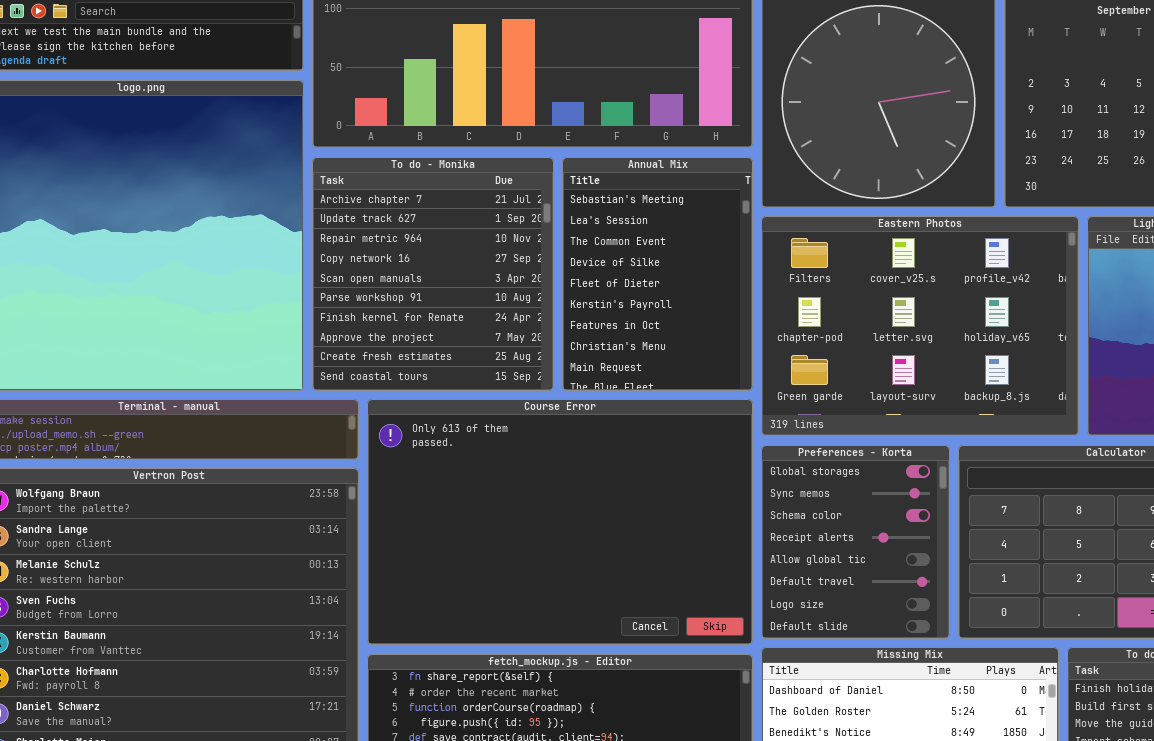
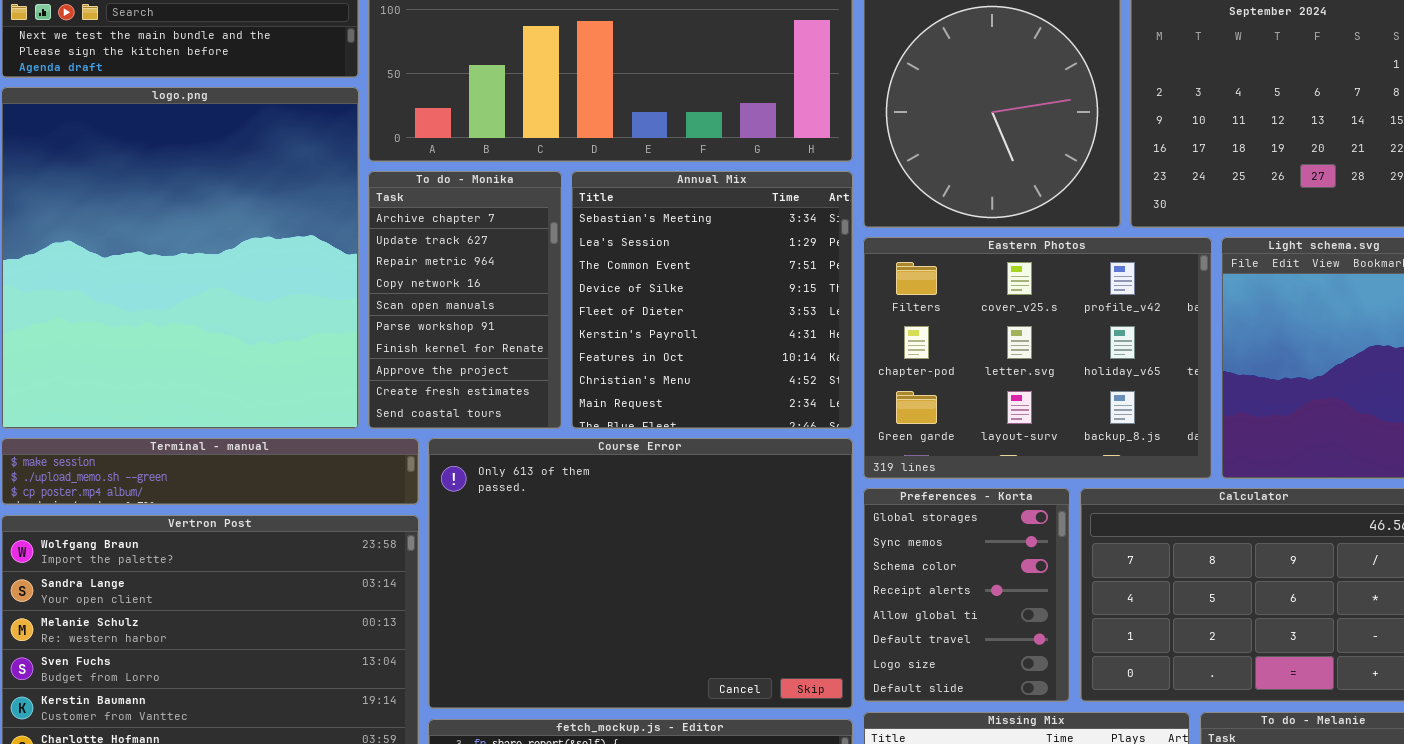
To do - Monika: [312,157,554,391] -> [368,171,562,429], resized
Annual Mix: [562,157,753,391] -> [571,171,853,429], resized

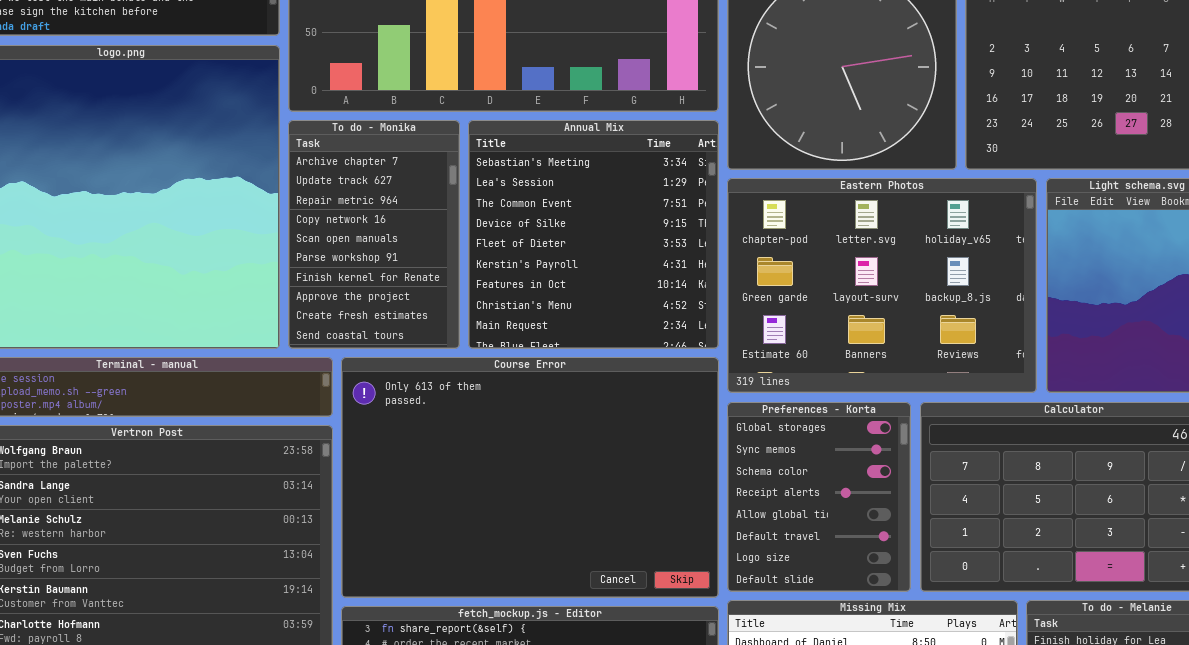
Eastern Photos: [863,237,1212,479] -> [727,178,1037,393], scrolled down 1 row

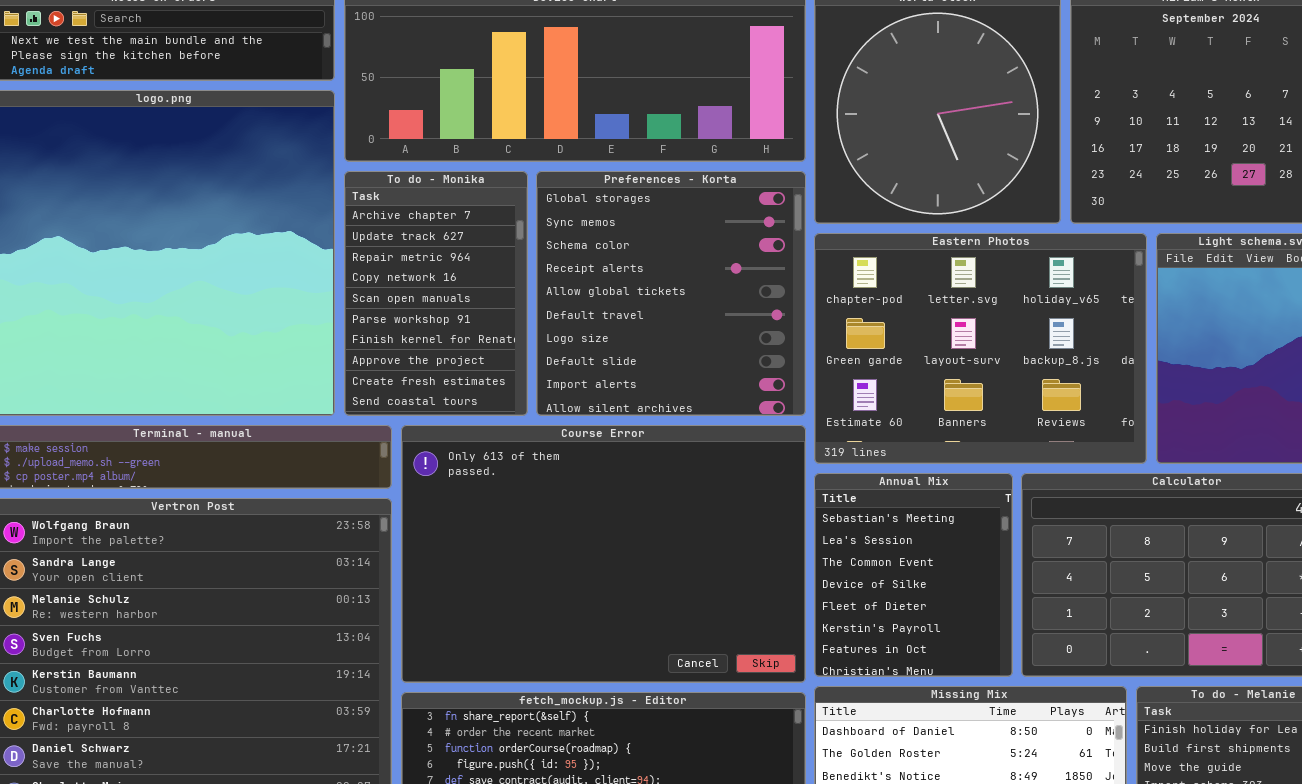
Annual Mix: [468,120,719,349] -> [814,473,1013,677], moved, resized
Preferences - Korta: [727,402,911,592] -> [536,171,806,416], moved, resized

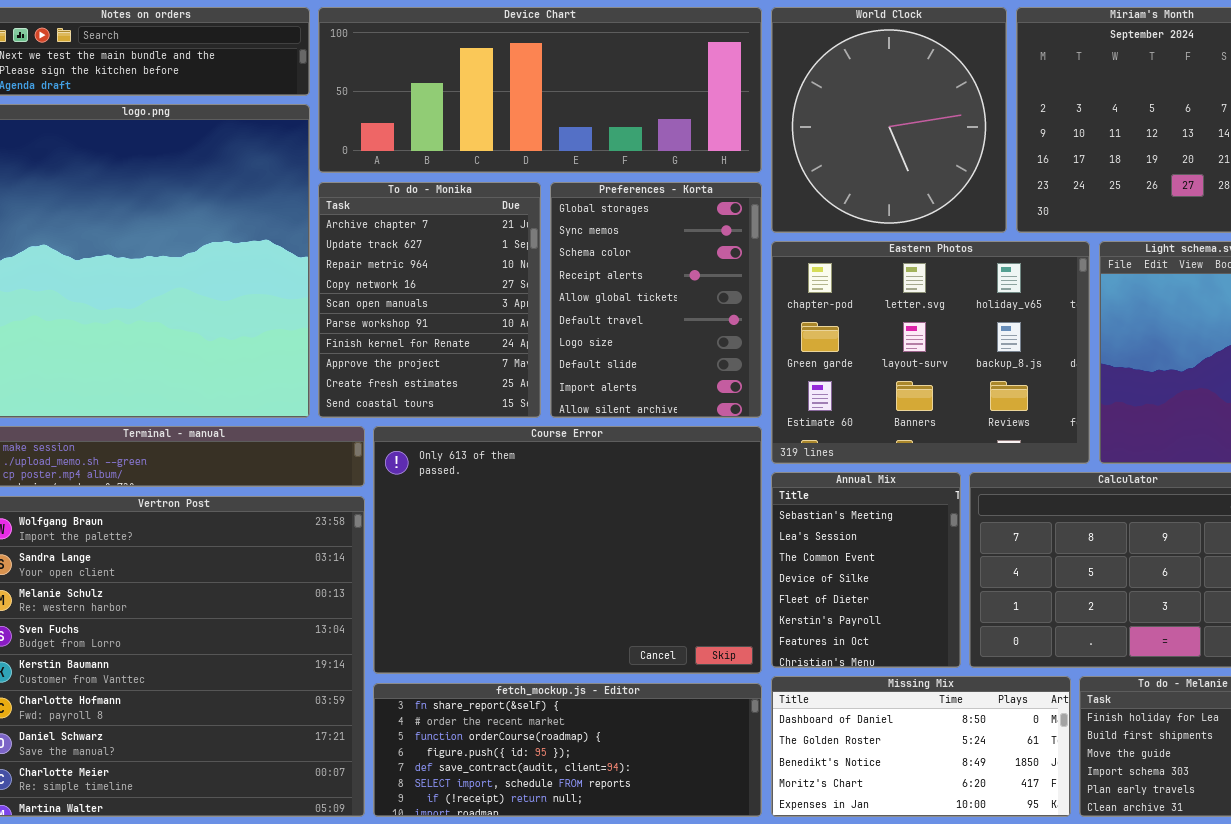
To do - Monika: [344,171,528,416] -> [318,182,541,418], resized
Preferences - Korta: [536,171,806,416] -> [550,182,762,418], resized

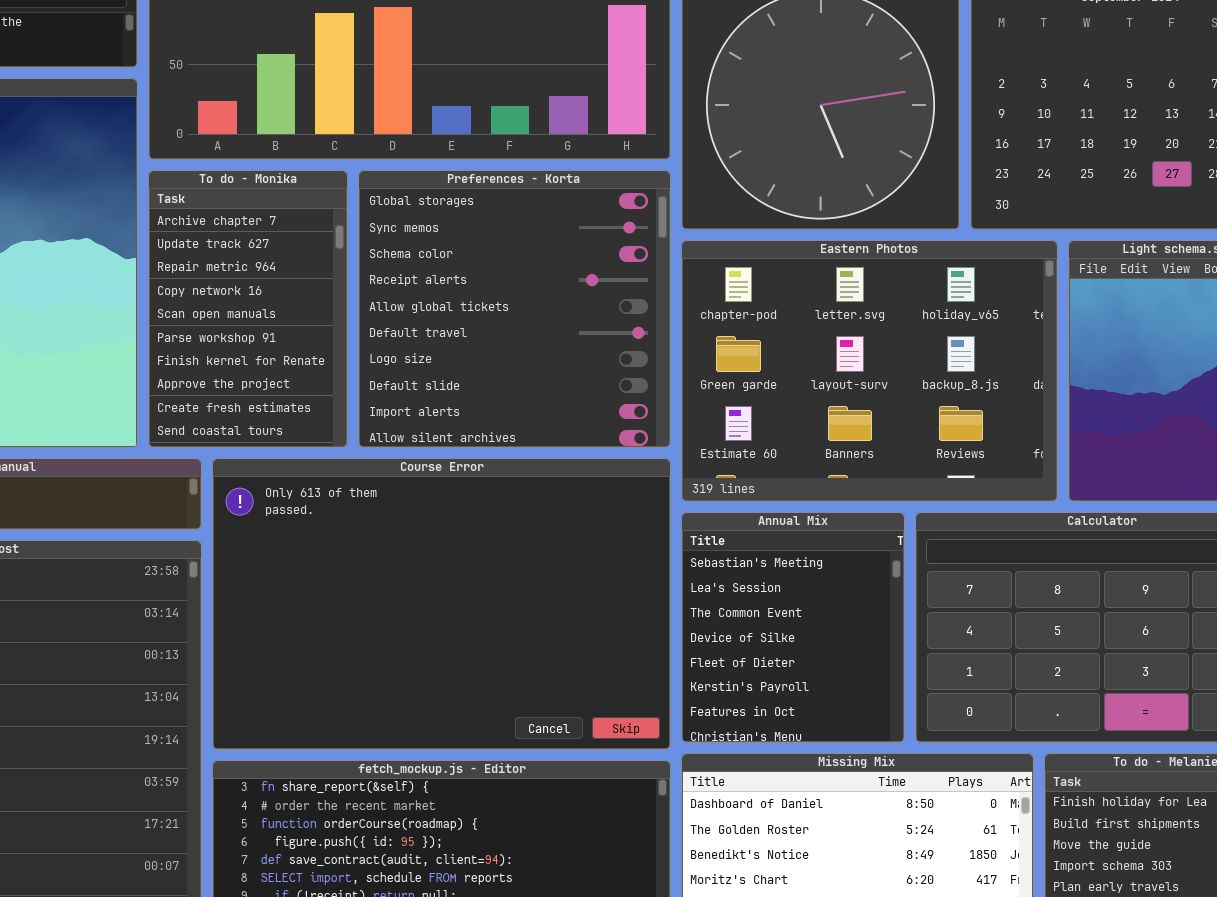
To do - Monika: [318,182,541,418] -> [148,170,348,448], resized
Preferences - Korta: [550,182,762,418] -> [358,170,671,448], resized

